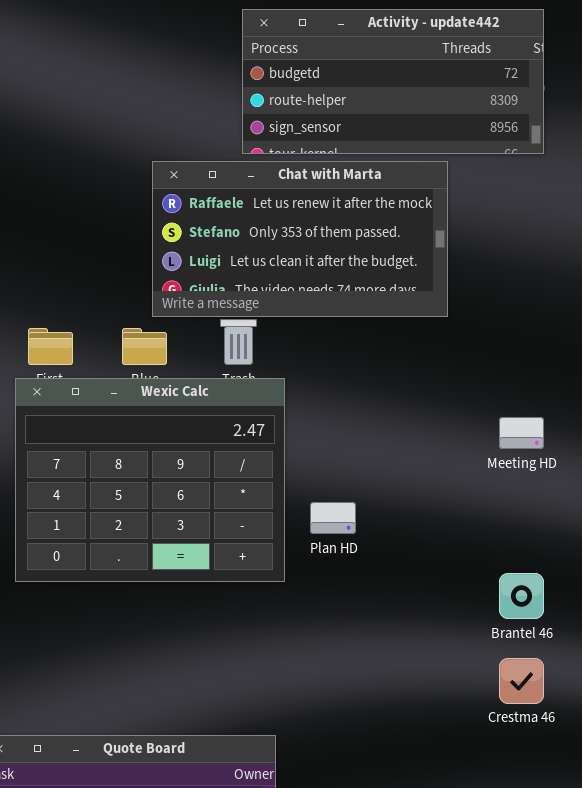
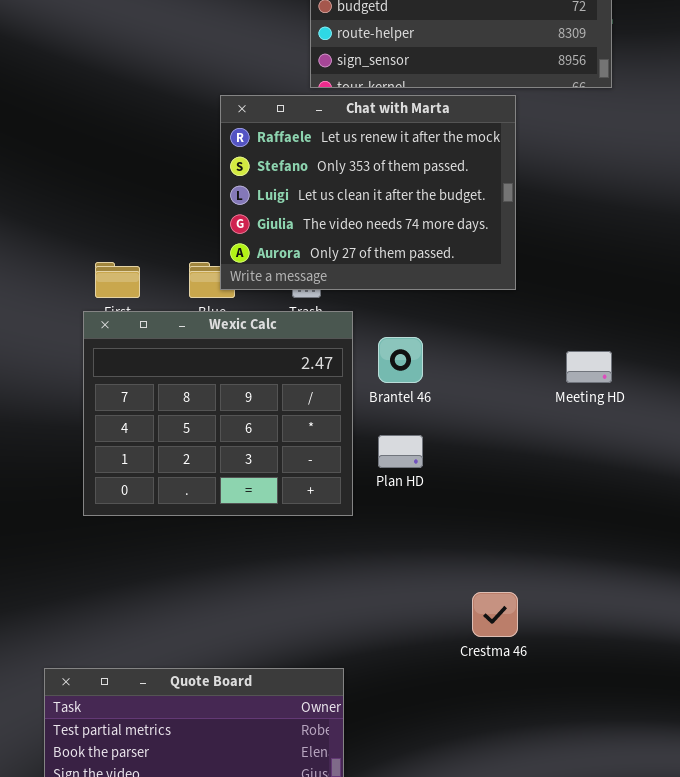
Chat with Marta: [152,161,448,317] -> [220,95,516,290], resized
Brantel 46: [499,573,544,619] -> [378,337,423,383], moved
Crestma 46: [499,658,544,704] -> [472,592,518,637], moved

